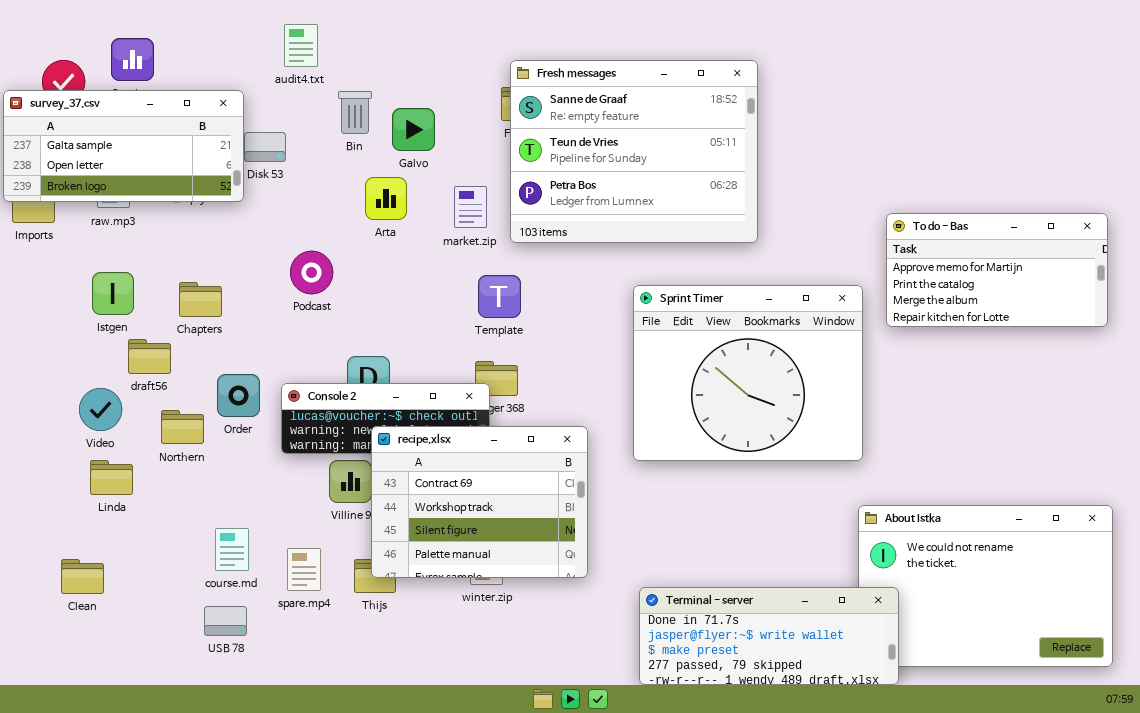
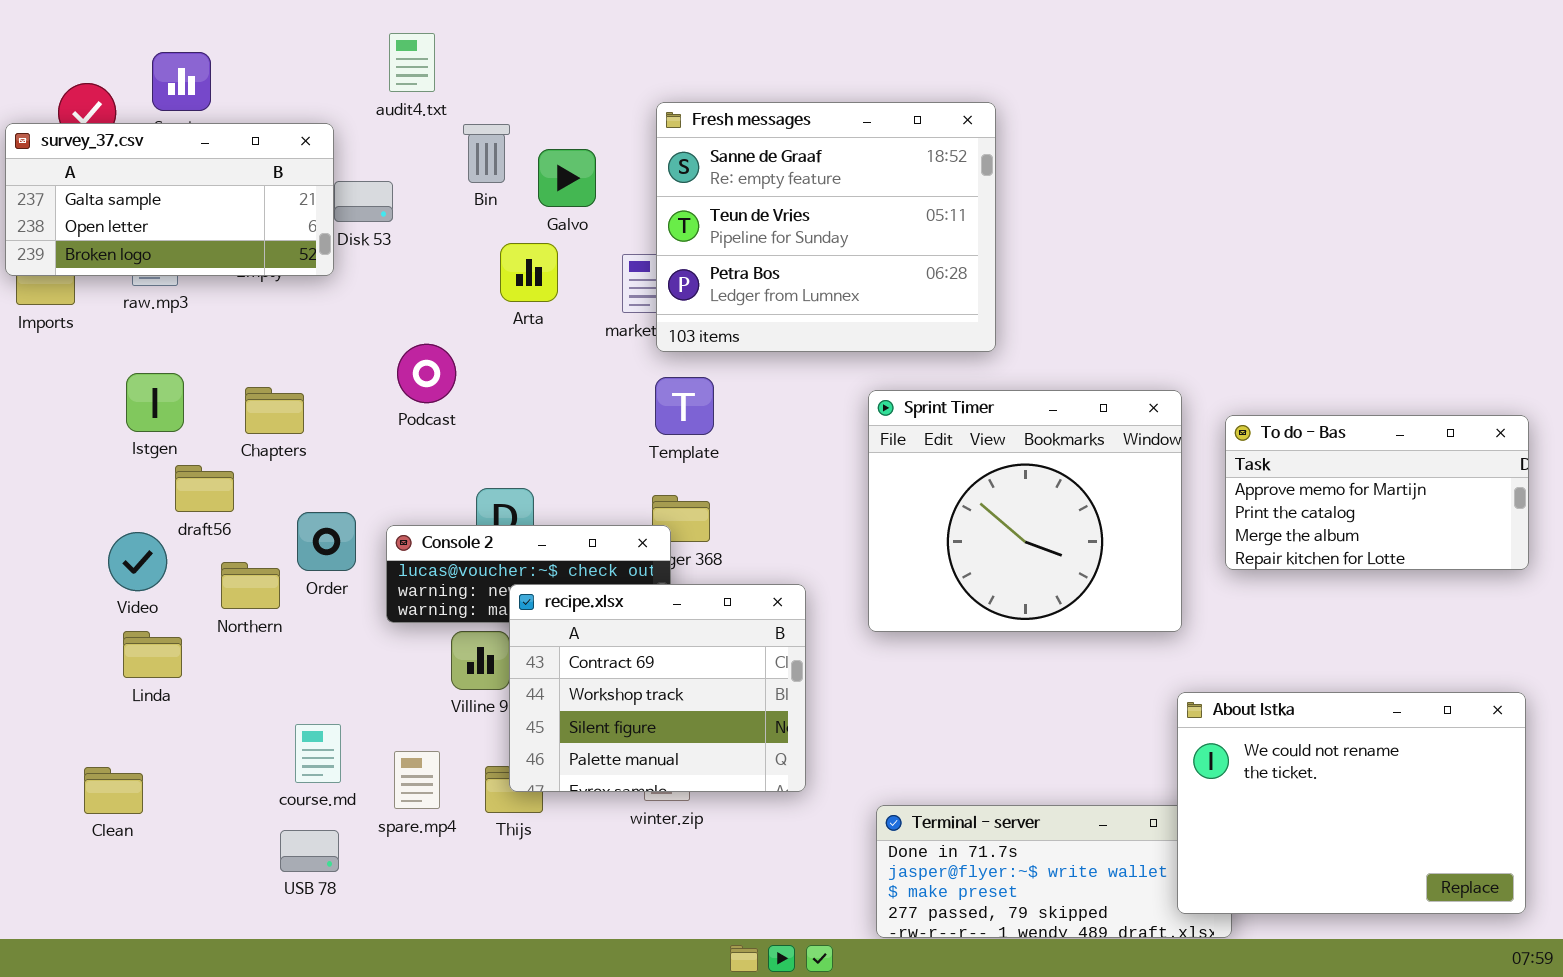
Fresh messages: [510,60,758,243] -> [656,102,996,352], moved
To do - Bas: [886,213,1108,327] -> [1225,415,1529,570], moved
About Istka: [858,505,1113,667] -> [1177,692,1526,914], raised

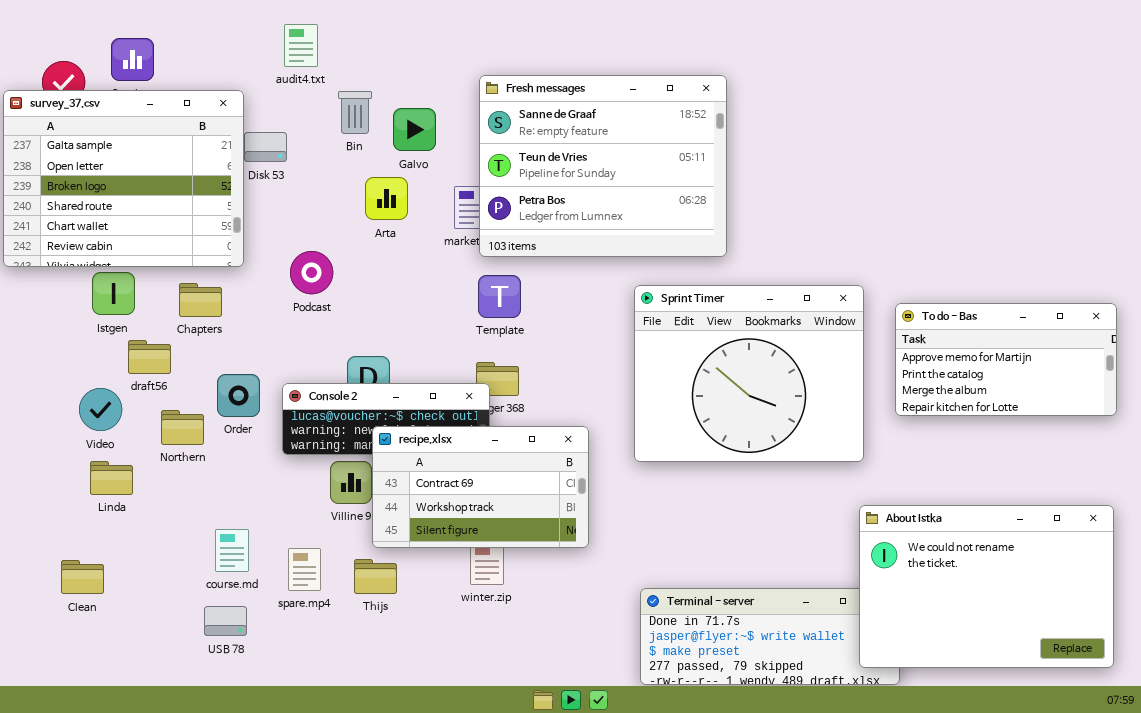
survey_37.csv: [5,123,334,276] -> [3,90,244,267], resized
recipe.xlsx: [509,584,806,792] -> [372,426,589,548], resized

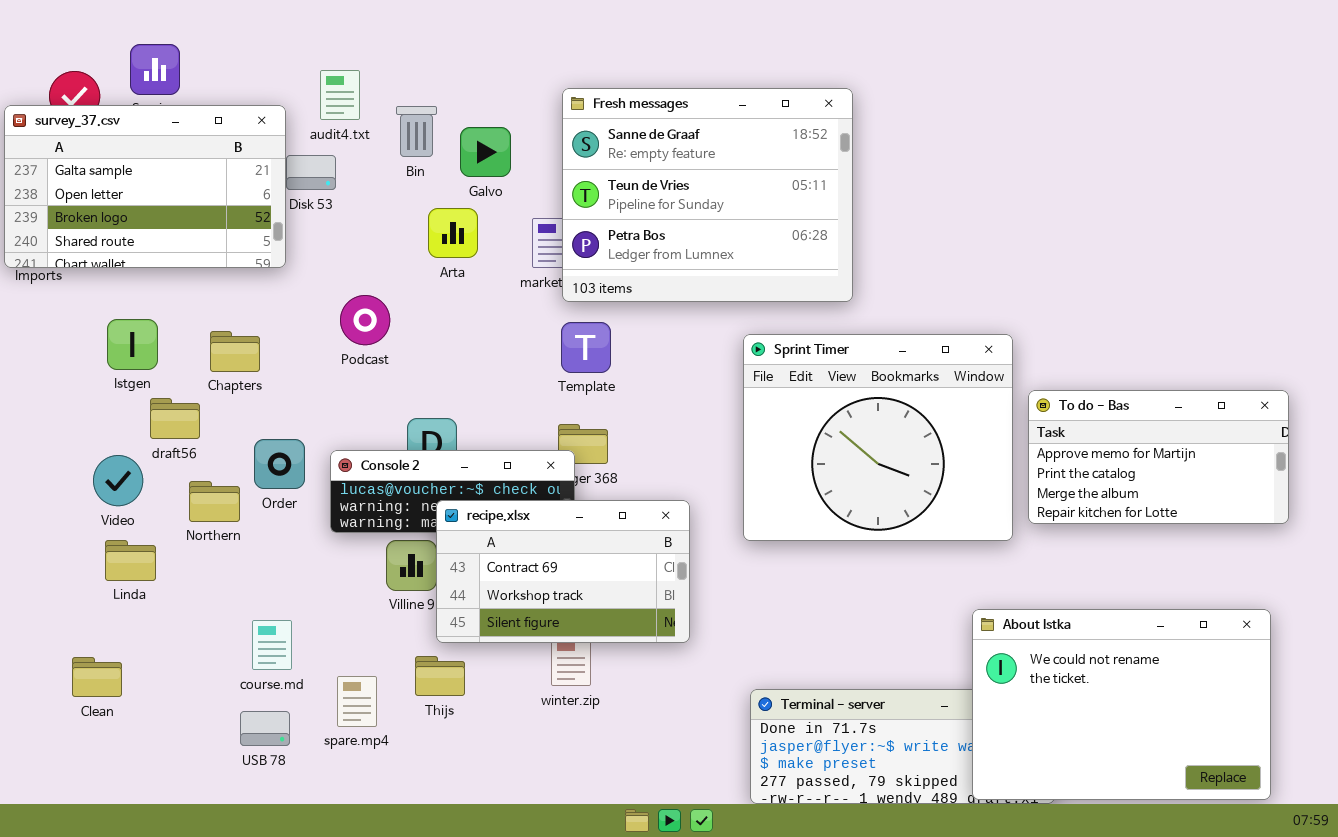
audit4.txt: [284,24,318,67] -> [320,70,360,120], moved
survey_37.csv: [3,90,244,267] -> [4,105,286,268], resized
To do - Bas: [895,303,1117,416] -> [1028,390,1289,524], moved
About Istka: [859,505,1114,668] -> [972,609,1271,800], moved
spare.mp4: [288,548,321,591] -> [337,676,377,727], moved

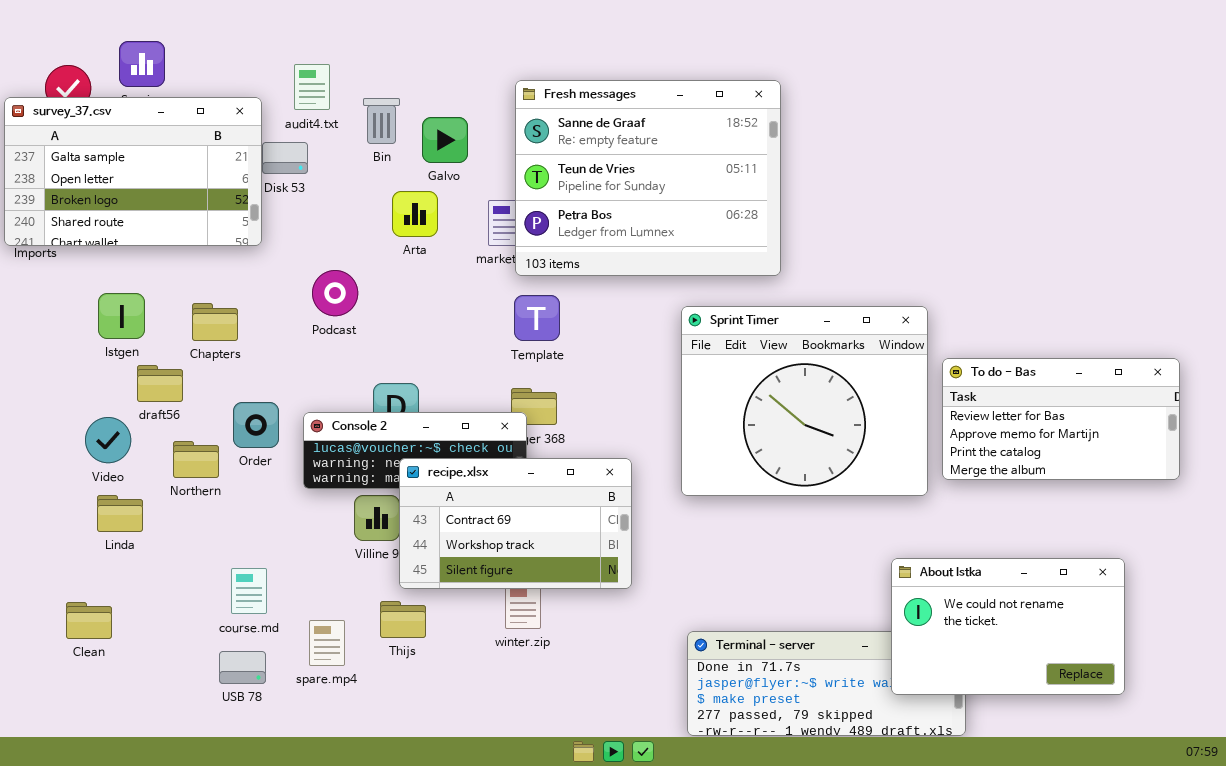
To do - Bas: [1028,390,1289,524] -> [942,358,1180,480], scrolled up 1 row
About Istka: [972,609,1271,800] -> [891,558,1125,695], resized

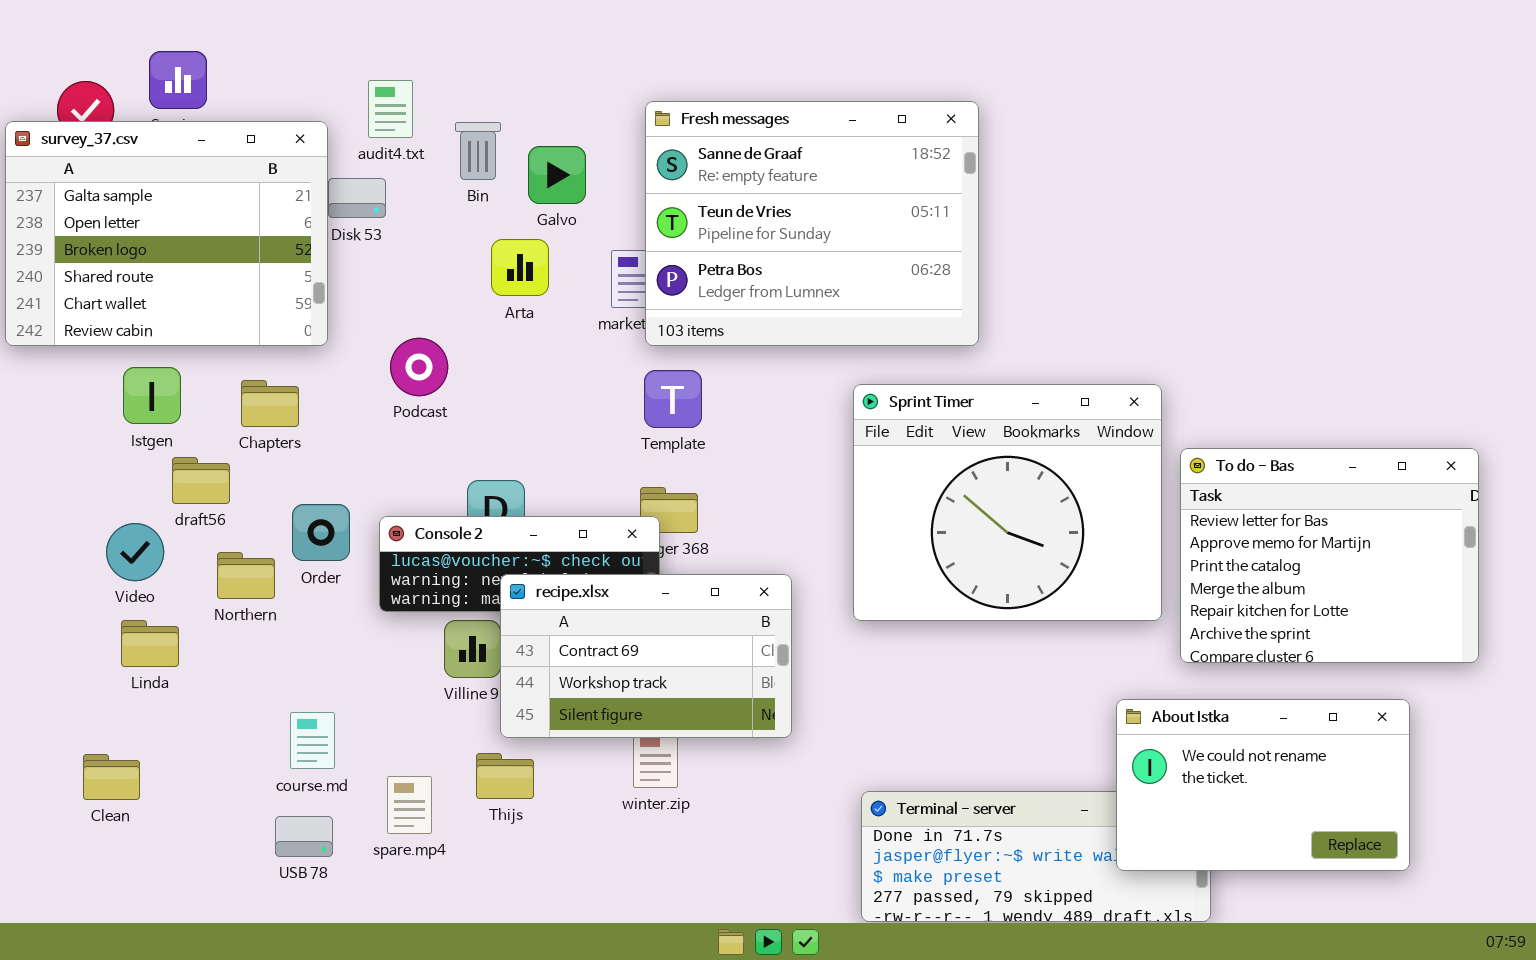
survey_37.csv: [4,97,262,246] -> [5,121,328,346], resized
To do - Bas: [942,358,1180,480] -> [1180,448,1479,663], resized

